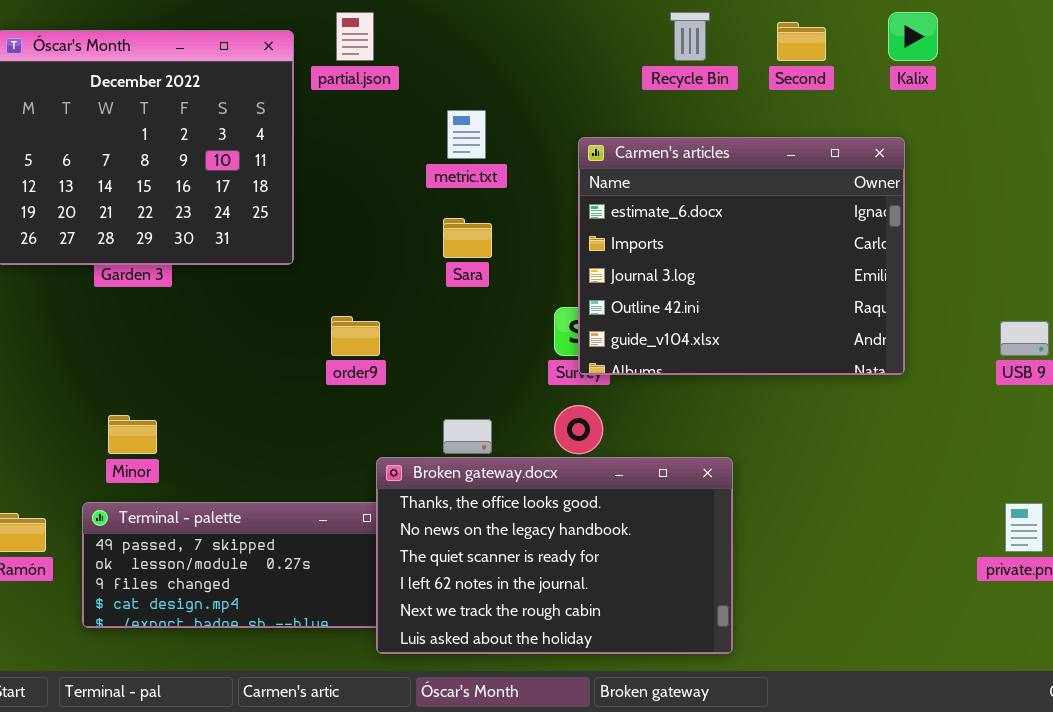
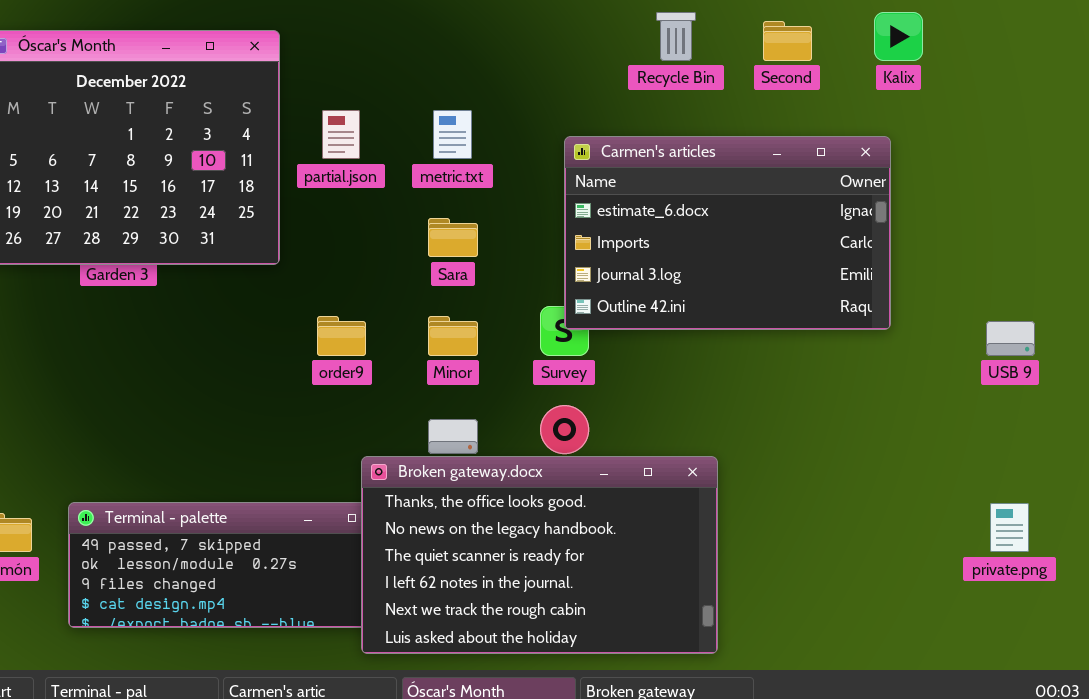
partial.json: [336,12,374,61] -> [322,110,360,159], moved
Carmen's articles: [578,137,905,375] -> [564,136,891,330], resized
Minor: [108,415,157,454] -> [428,316,478,356], moved

